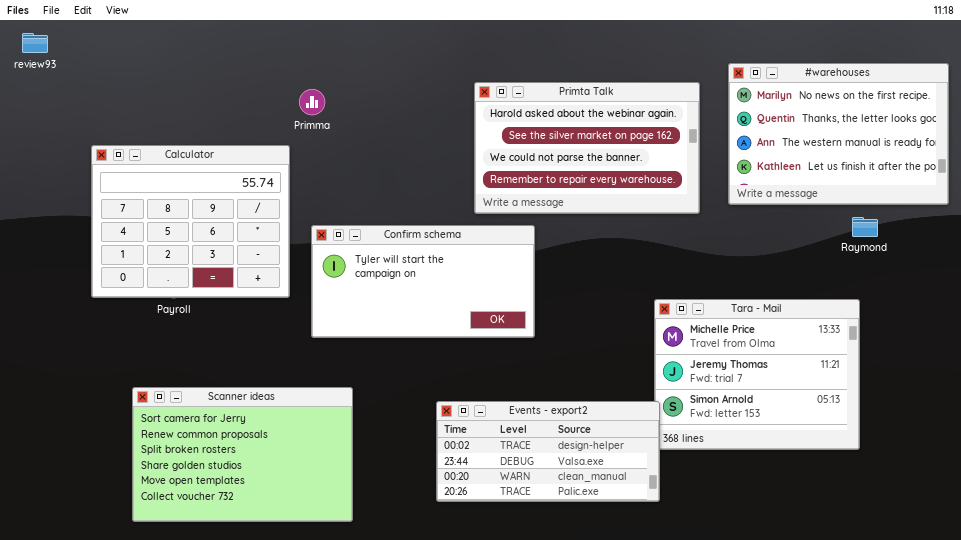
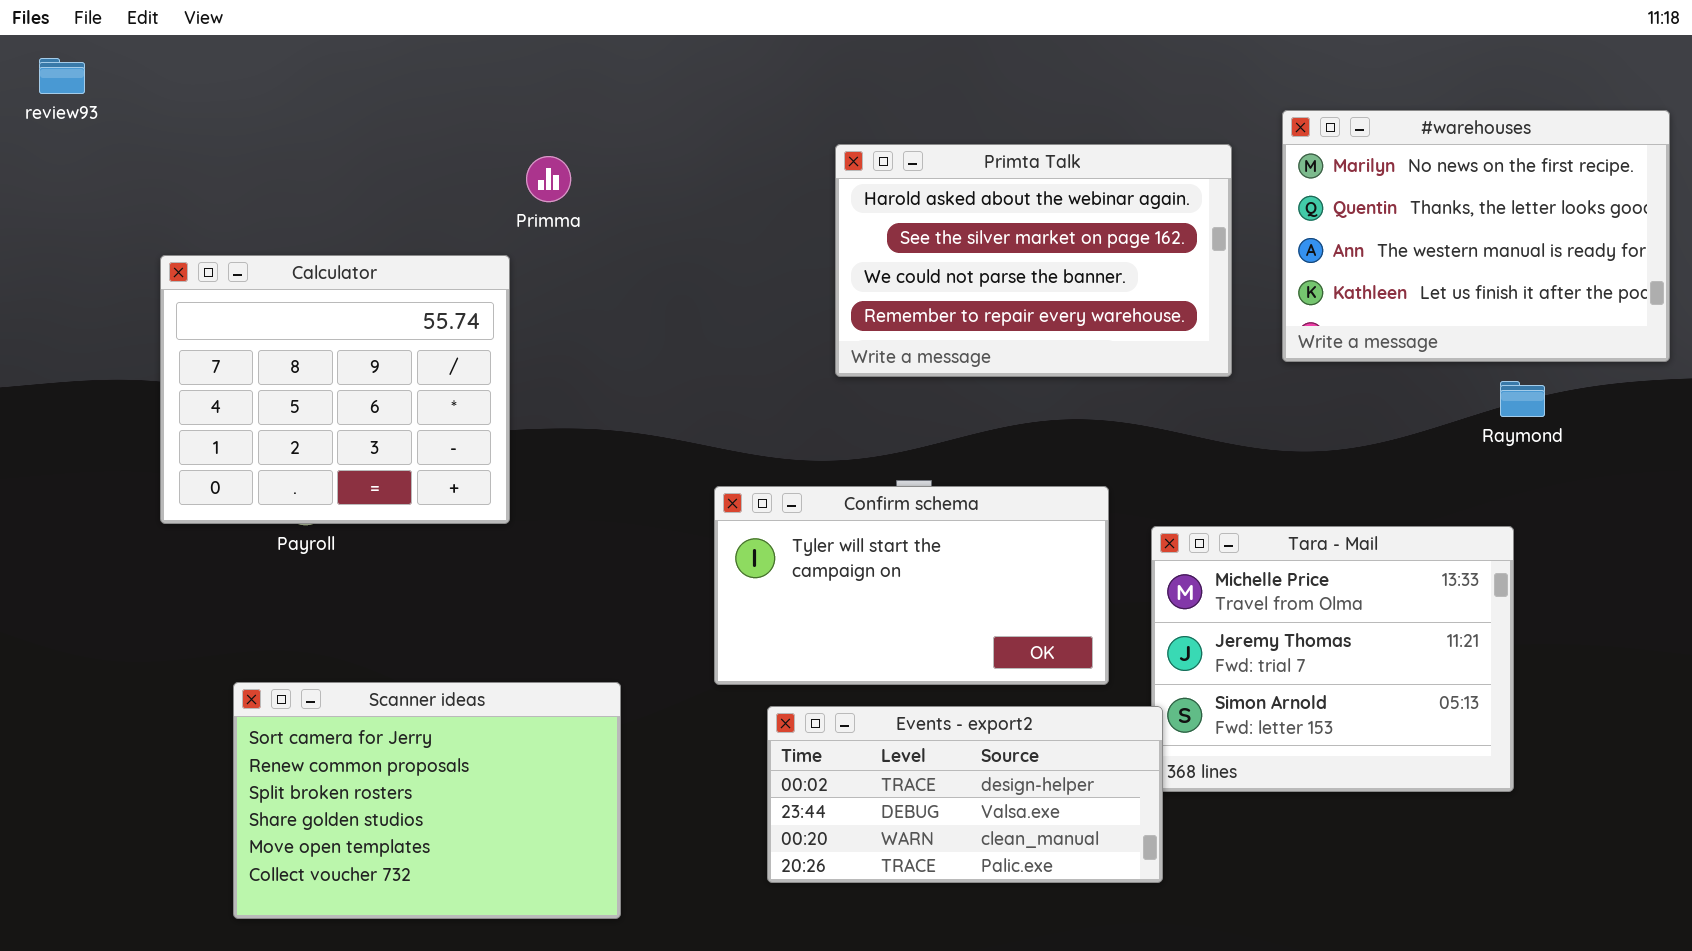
Confirm schema: [311,225,535,338] -> [714,486,1109,685], moved

